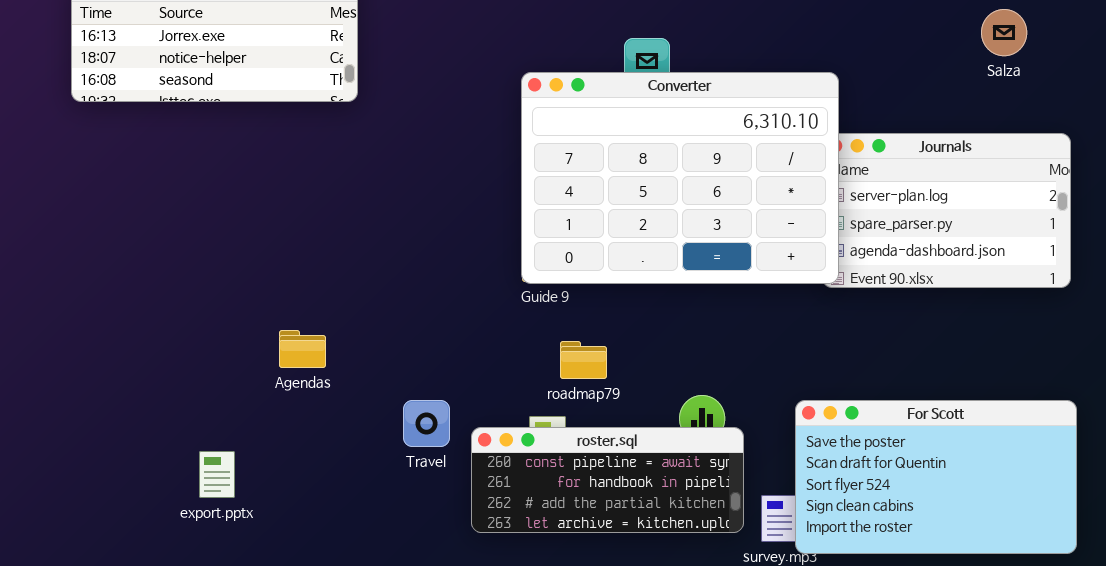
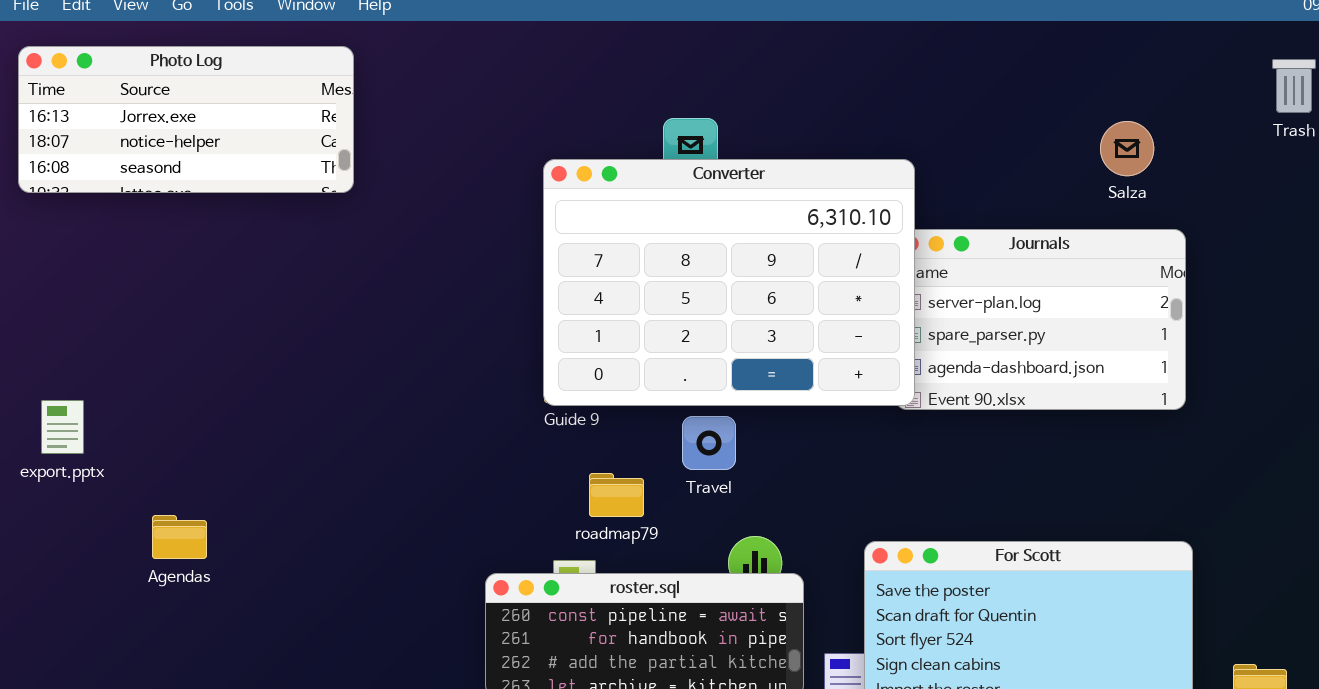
Salza: [981,9,1027,56] -> [1100,121,1154,176], moved
Agendas: [279,330,326,368] -> [152,515,207,559], moved
Travel: [403,400,450,447] -> [682,416,736,470], moved
export.pptx: [199,451,235,498] -> [41,400,84,454], moved

